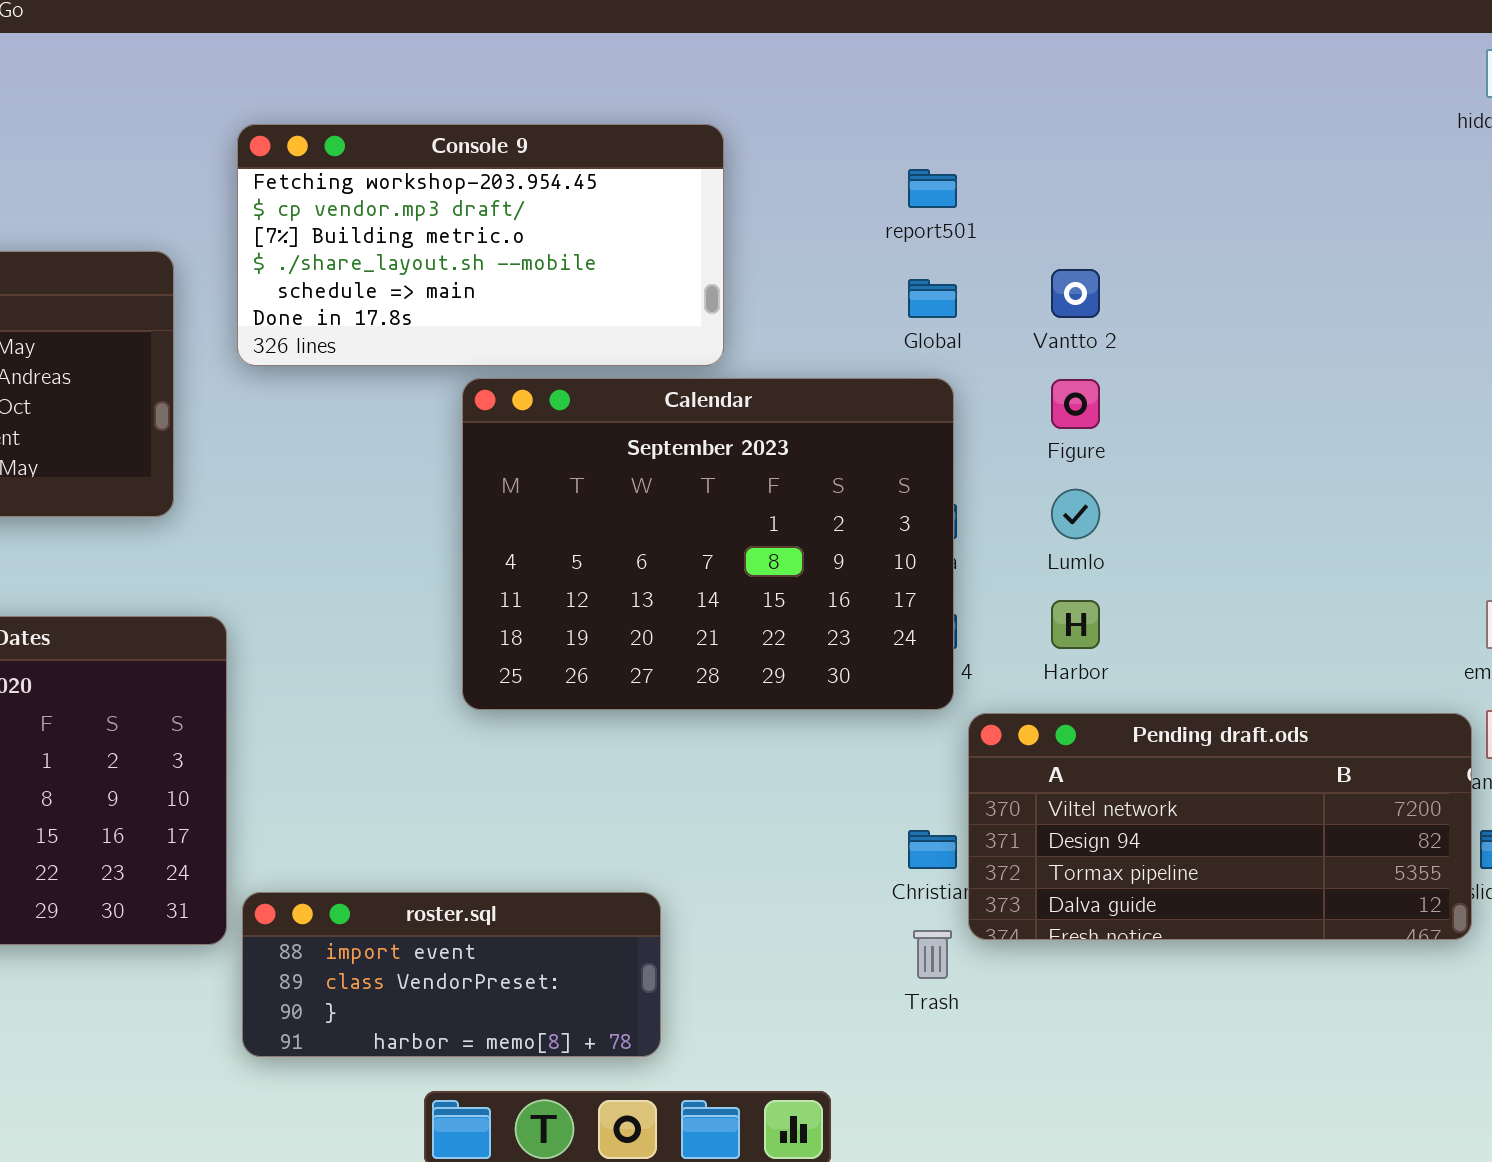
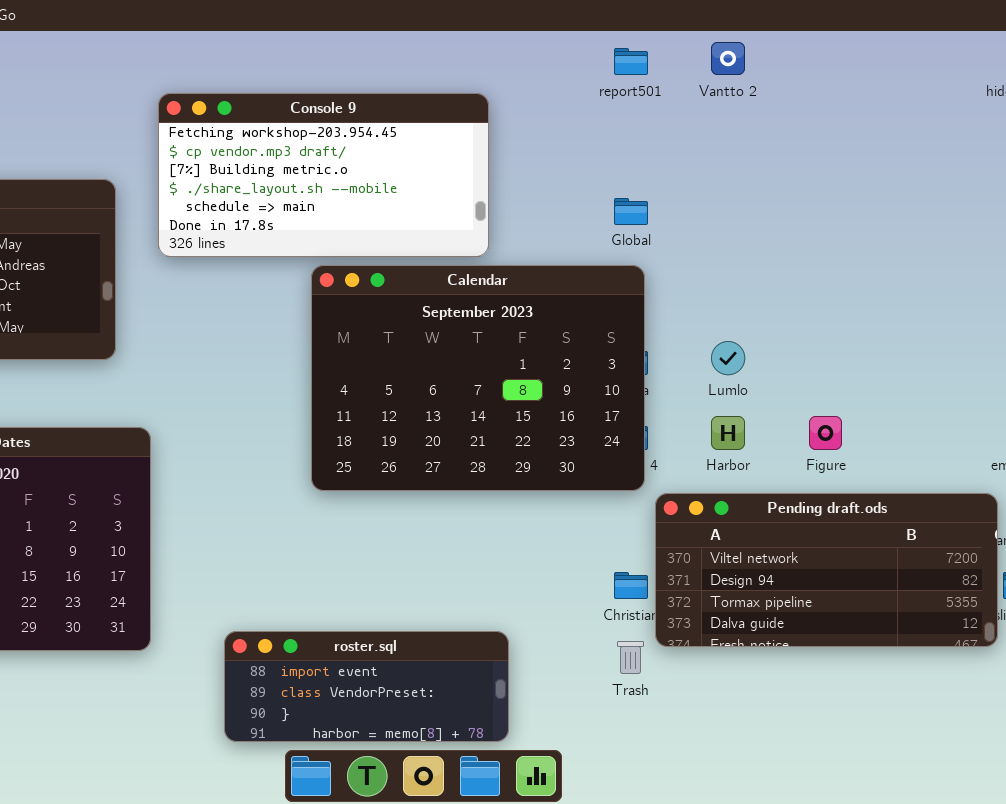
report501: [908,169,957,208] -> [614,48,648,75], moved
Vantto 2: [1051,269,1100,318] -> [711,42,745,75], moved
Figure: [1051,379,1100,429] -> [809,416,842,450], moved
roster.sql: [242,892,661,1057] -> [224,631,509,742], moved

